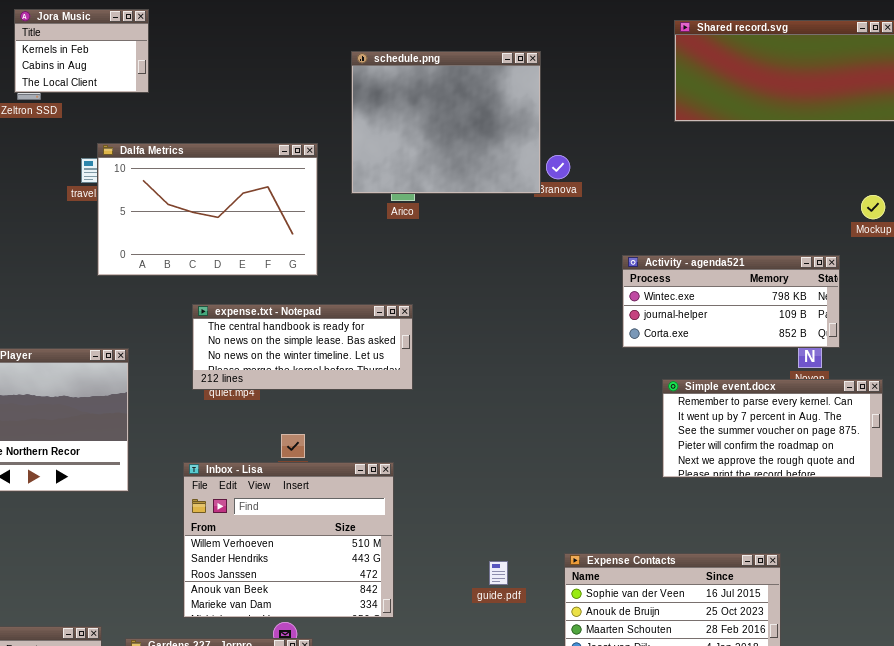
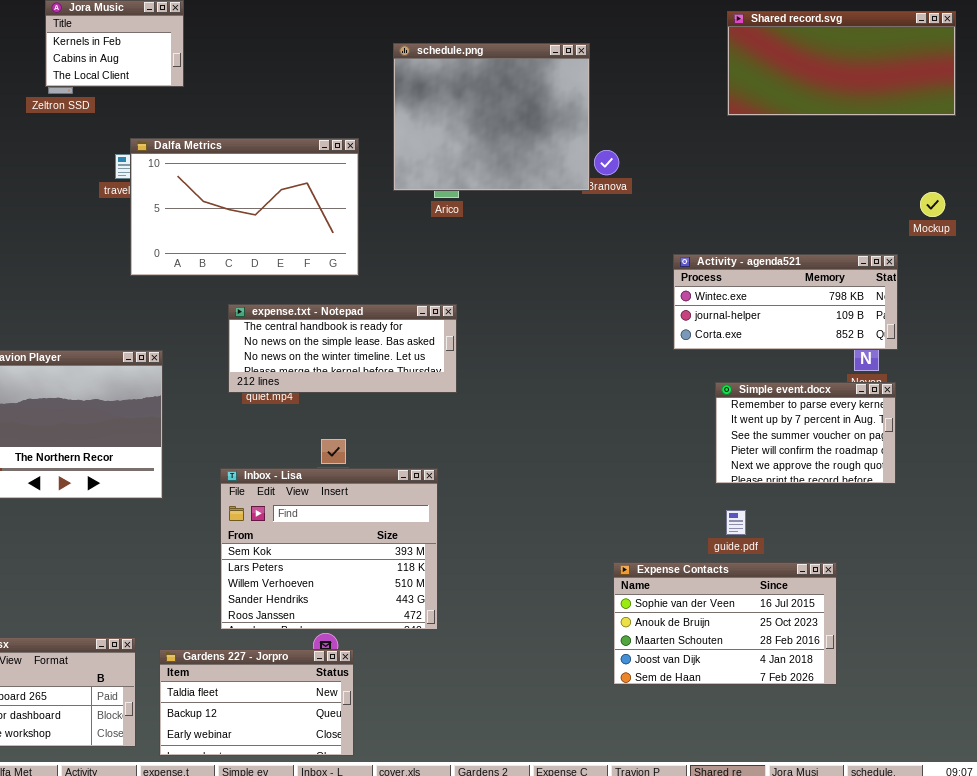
Simple event.docx: [662,379,883,478] -> [715,382,896,484], resized
Inbox - Lisa: [183,462,394,618] -> [220,468,438,630], scrolled up 2 rows
guide.pdf: [489,561,508,585] -> [726,510,746,535], moved

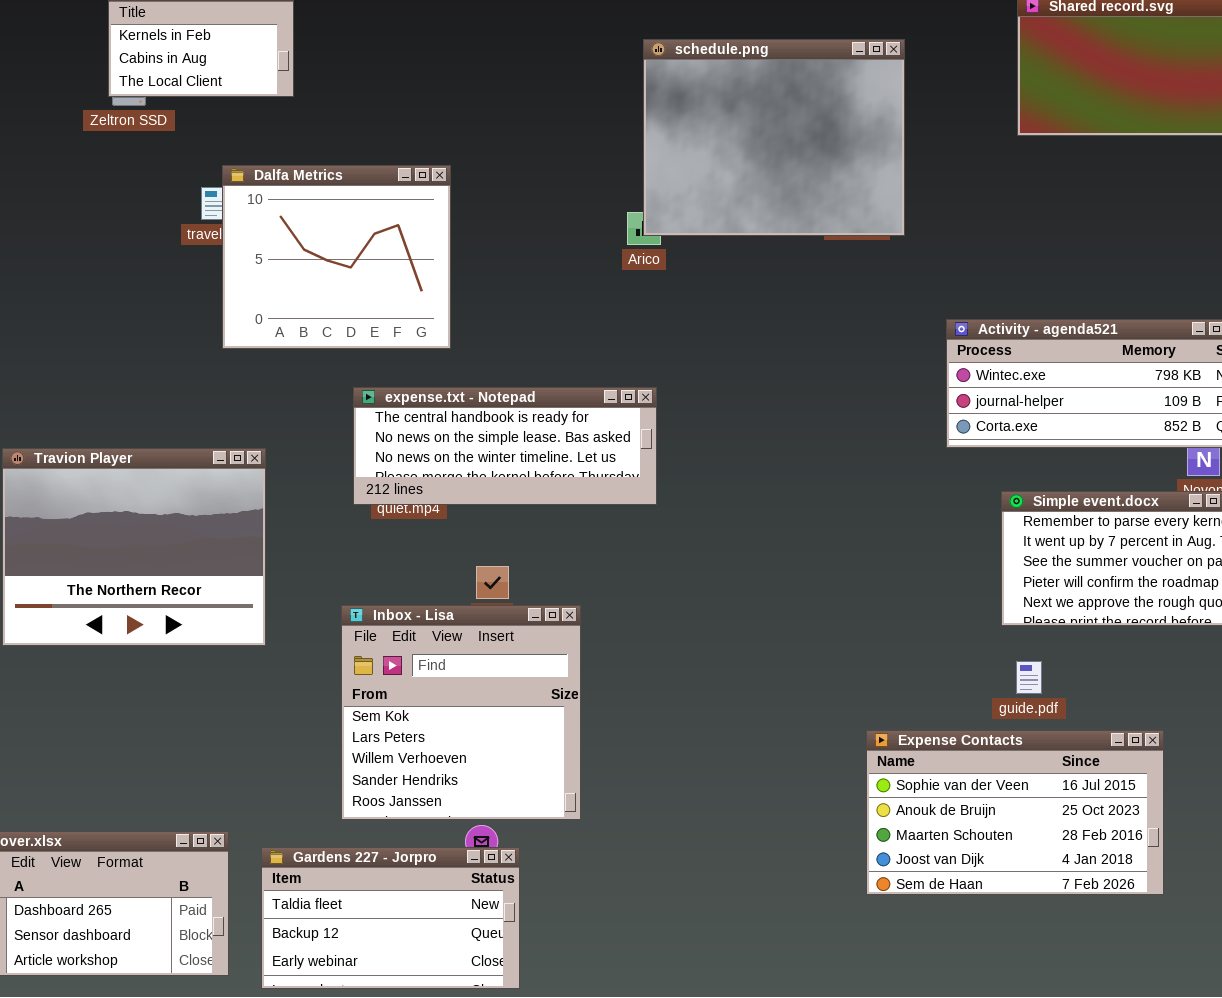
schedule.png: [393,43,590,191] -> [643,39,905,236], moved
Dalfa Metrics: [130,138,359,276] -> [222,165,451,349], resized
Inbox - Lisa: [220,468,438,630] -> [341,605,581,820], resized

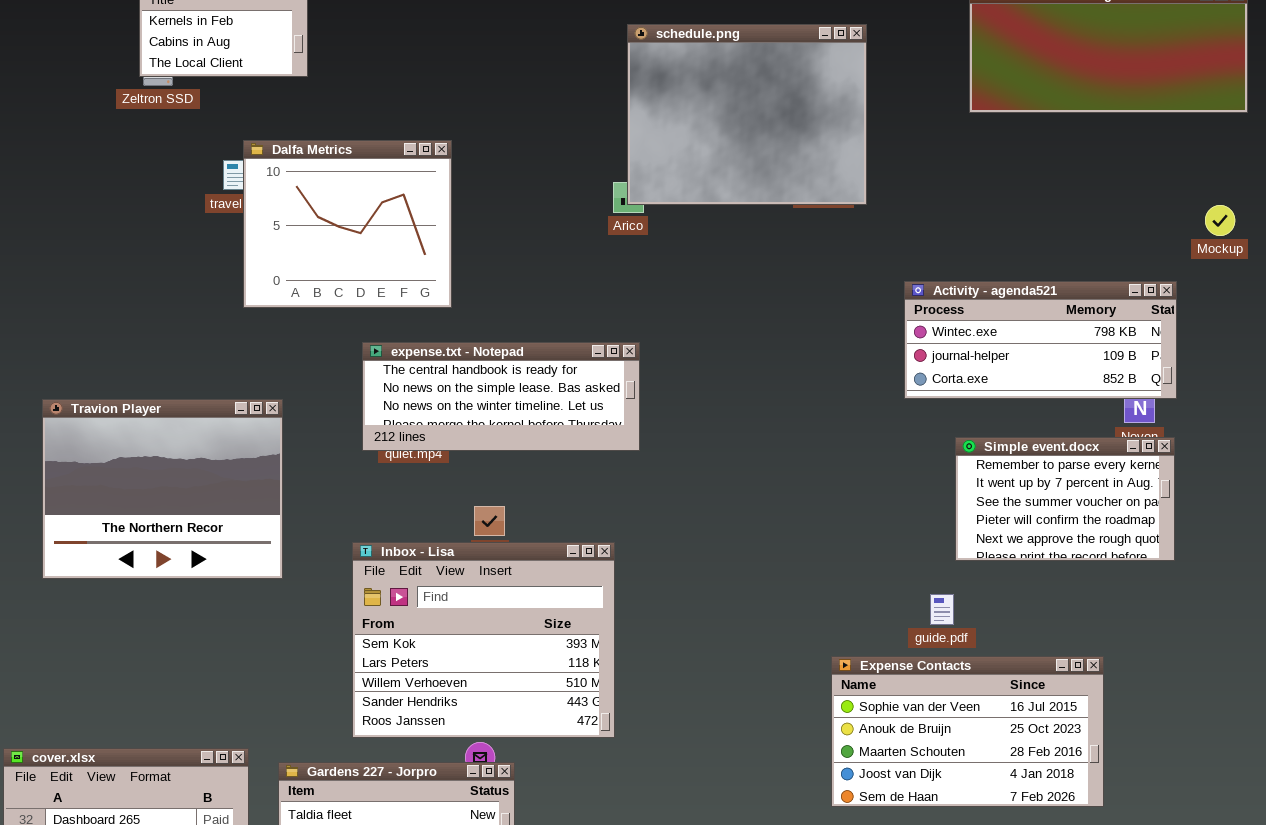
Inbox - Lisa: [341,605,581,820] -> [352,542,615,738], resized
guide.pdf: [1016,661,1042,694] -> [930,594,954,625], moved

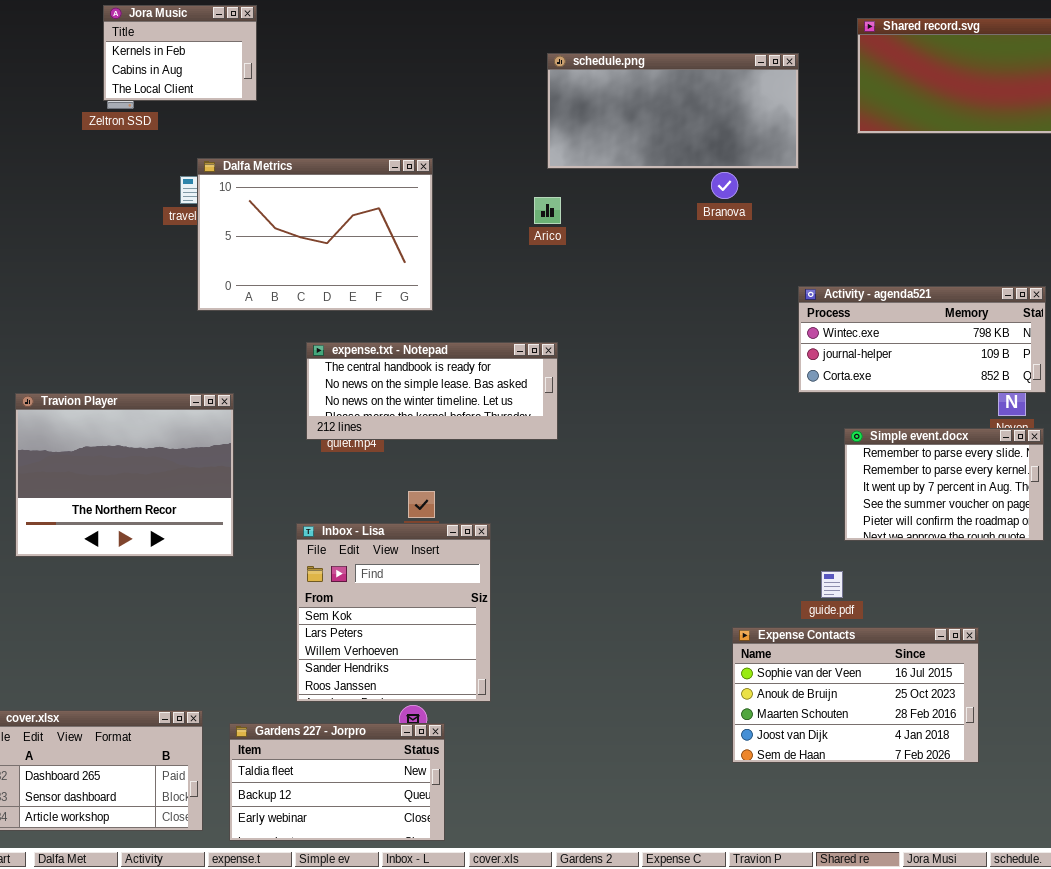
schedule.png: [627,24,867,205] -> [547,53,799,169], resized
Dalfa Metrics: [243,140,452,308] -> [197,158,433,311], resized
Simple event.docx: [955,437,1175,561] -> [844,428,1044,541], scrolled up 1 row
Inbox - Lisa: [352,542,615,738] -> [296,523,491,702], resized

